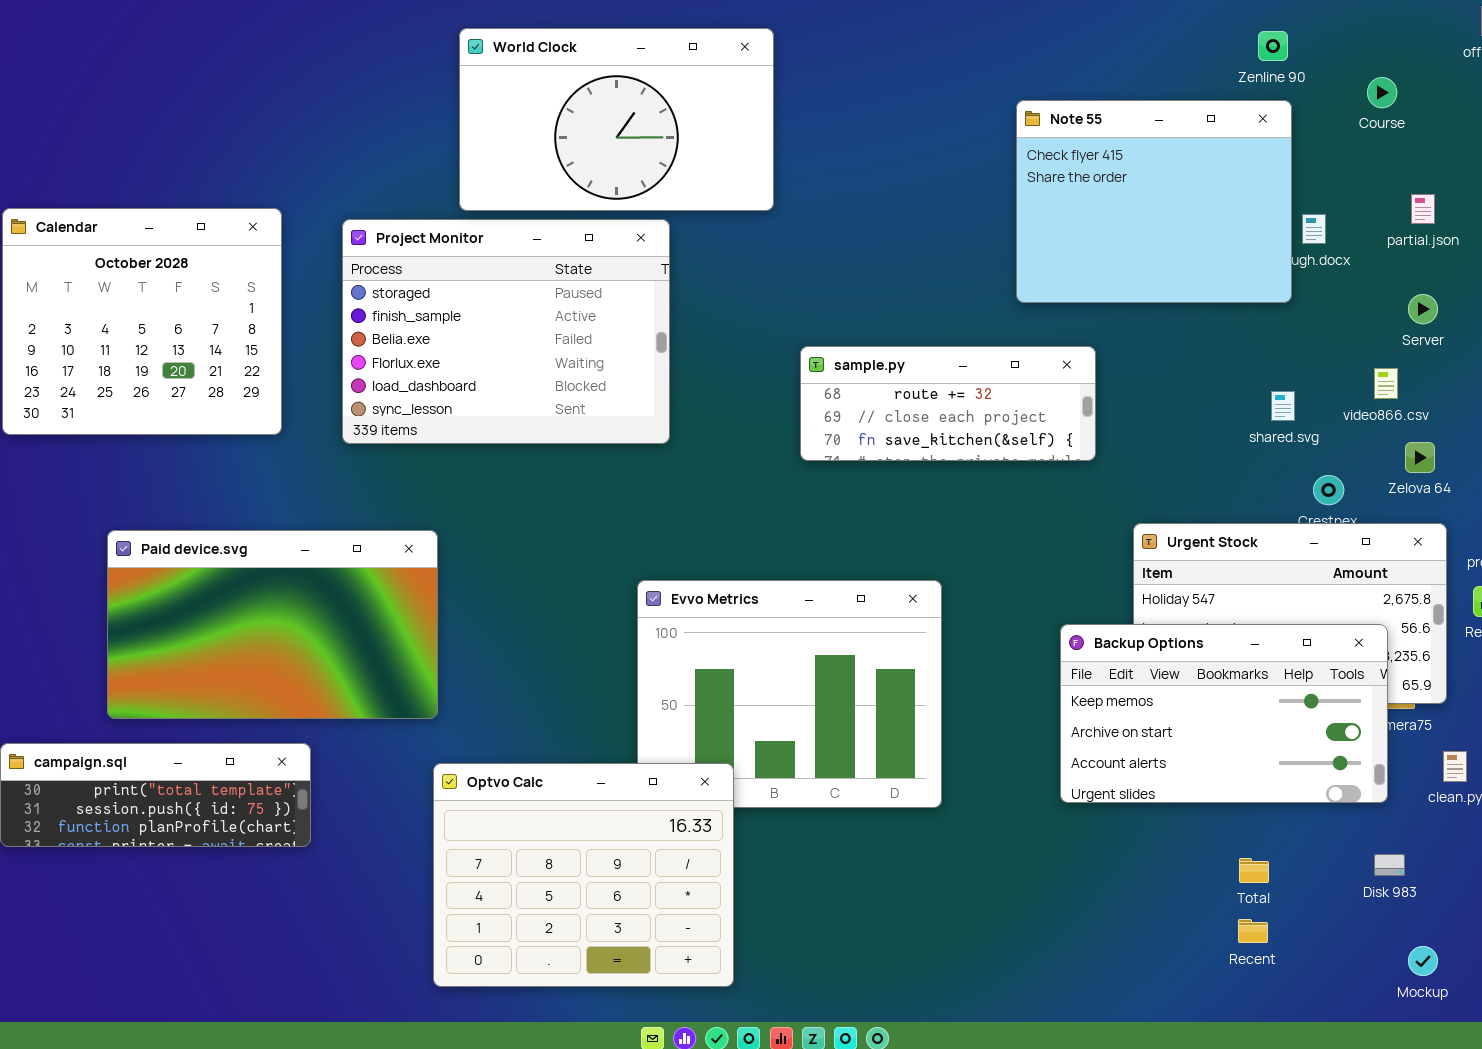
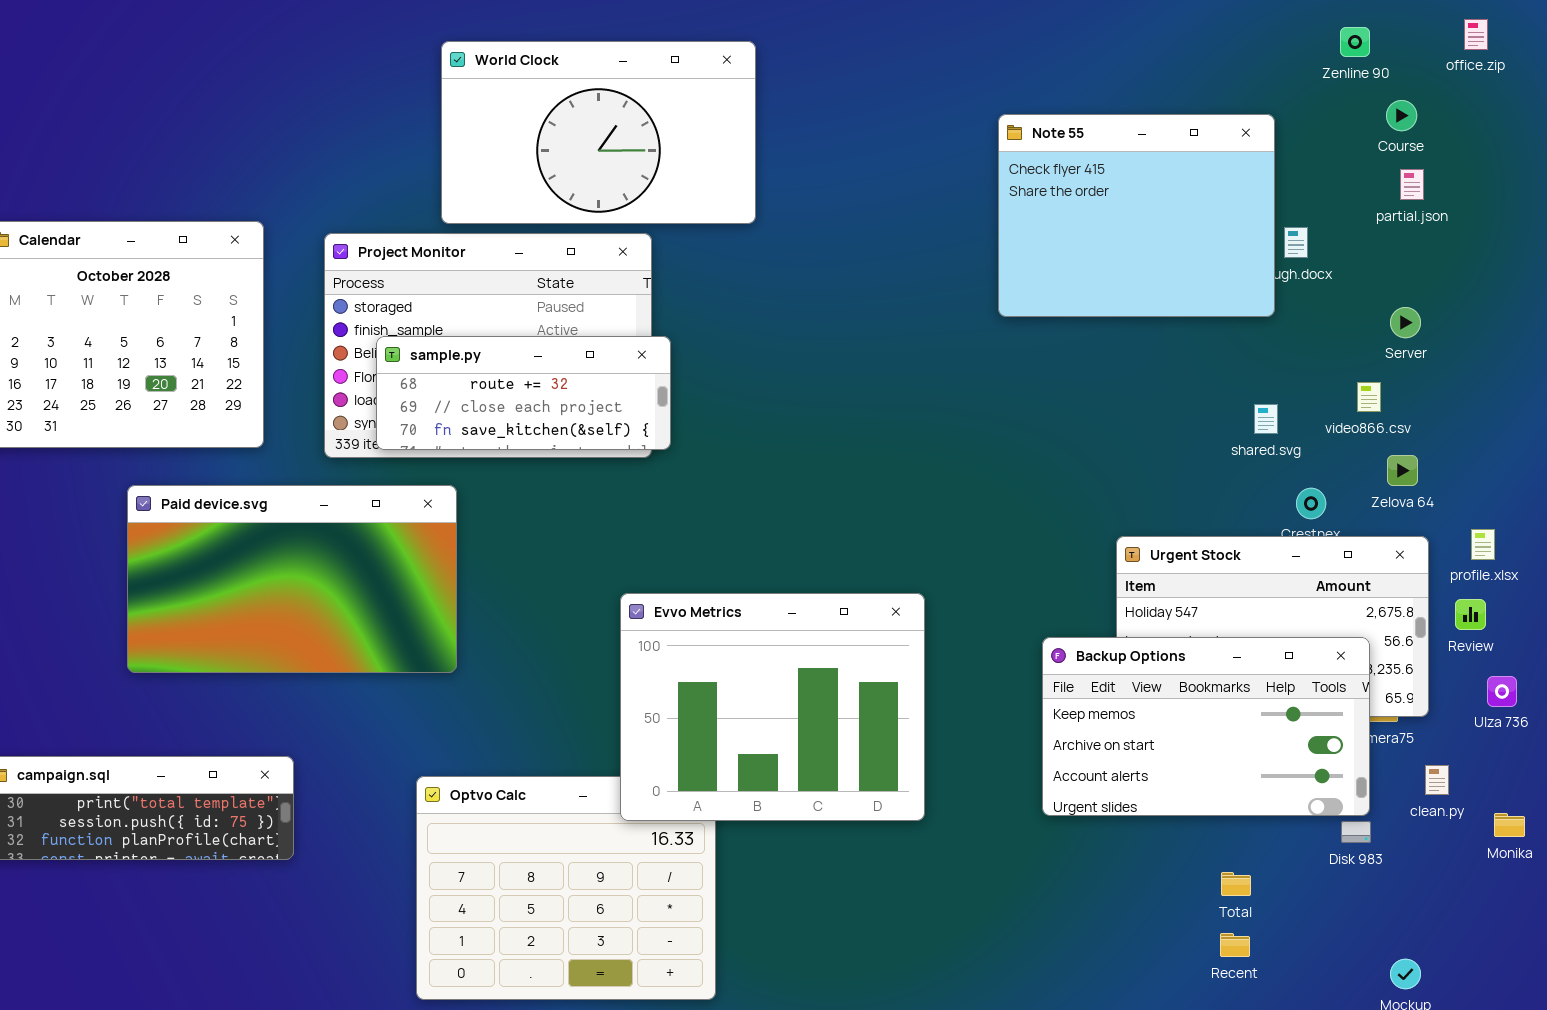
Zenline 90: [1258,31,1288,61] -> [1340,27,1370,57], moved
Course: [1367,77,1397,108] -> [1386,100,1417,131], moved
partial.json: [1411,194,1435,224] -> [1400,169,1424,200], moved
sample.py: [800,346,1096,461] -> [376,336,671,450], moved
Paid device.svg: [107,530,438,719] -> [127,485,457,673], moved
Evvo Metrics: [637,580,942,808] -> [620,593,925,821], raised
Disk 983: [1374,854,1405,876] -> [1341,821,1371,843], moved

